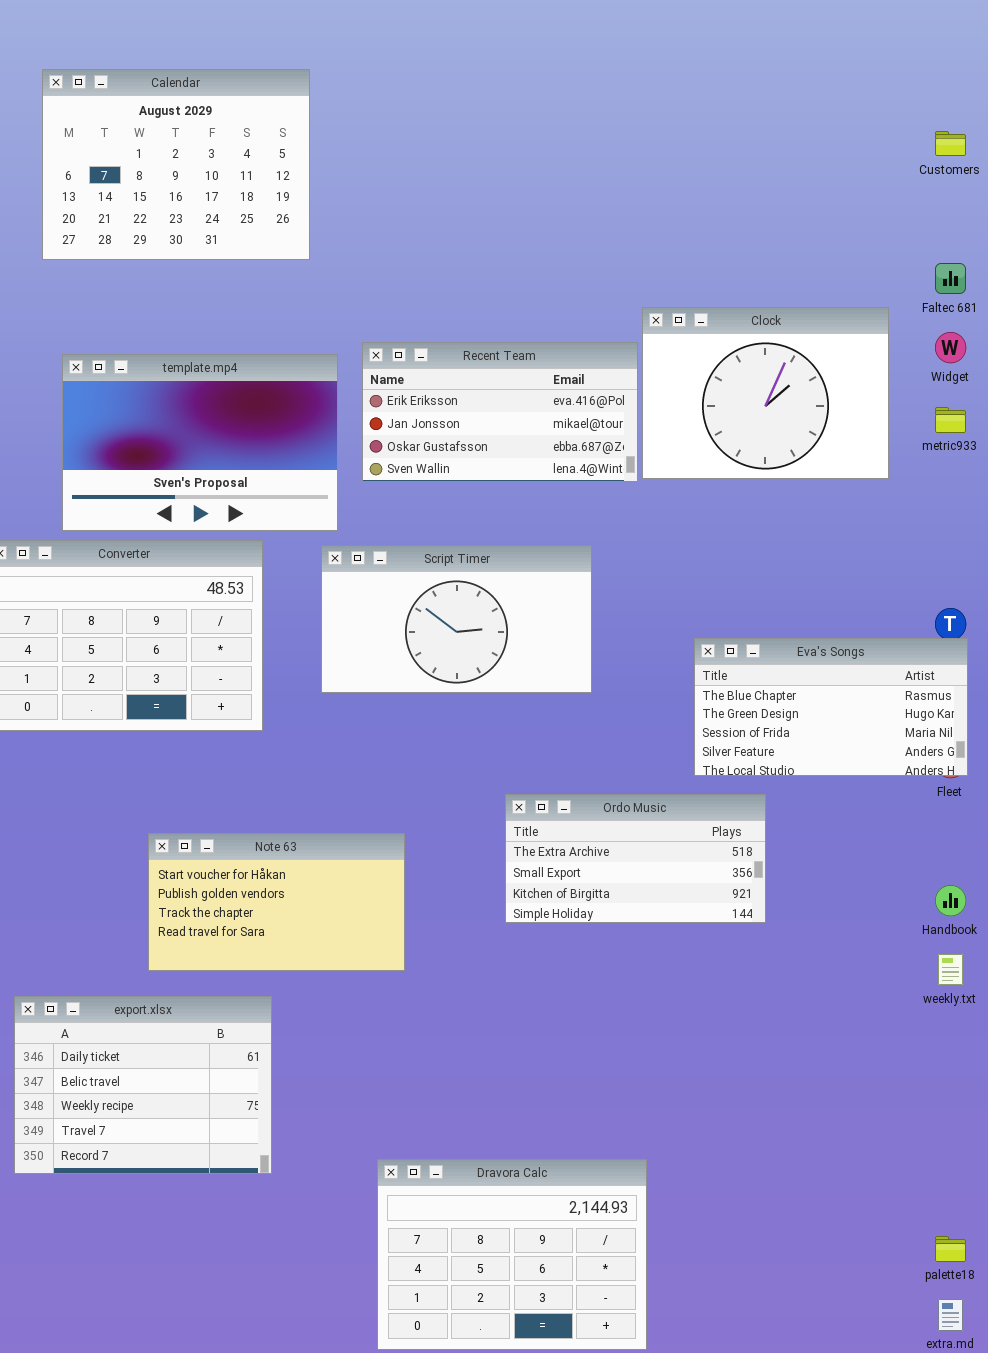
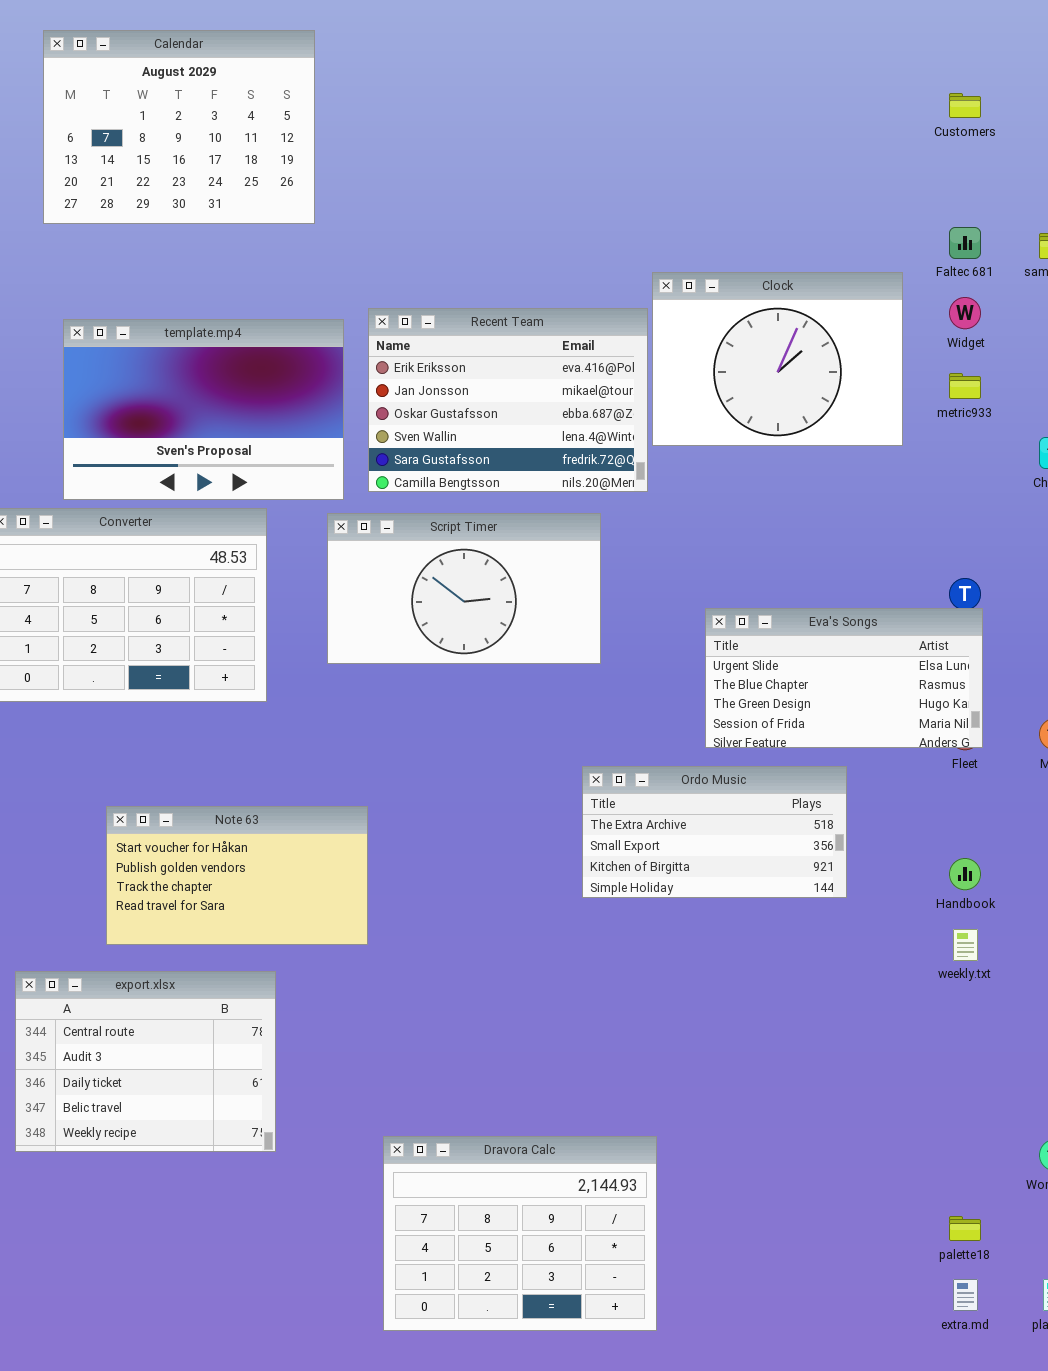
Recent Team: [362,342,638,482] -> [368,308,648,492], resized
Eva's Songs: [694,638,968,776] -> [705,608,983,748], scrolled up 1 row
Ordo Music: [505,794,766,923] -> [582,766,847,898], moved
Note 63: [148,833,405,971] -> [106,806,368,945], moved
export.xlsx: [14,996,272,1174] -> [15,971,276,1152], scrolled up 2 rows

